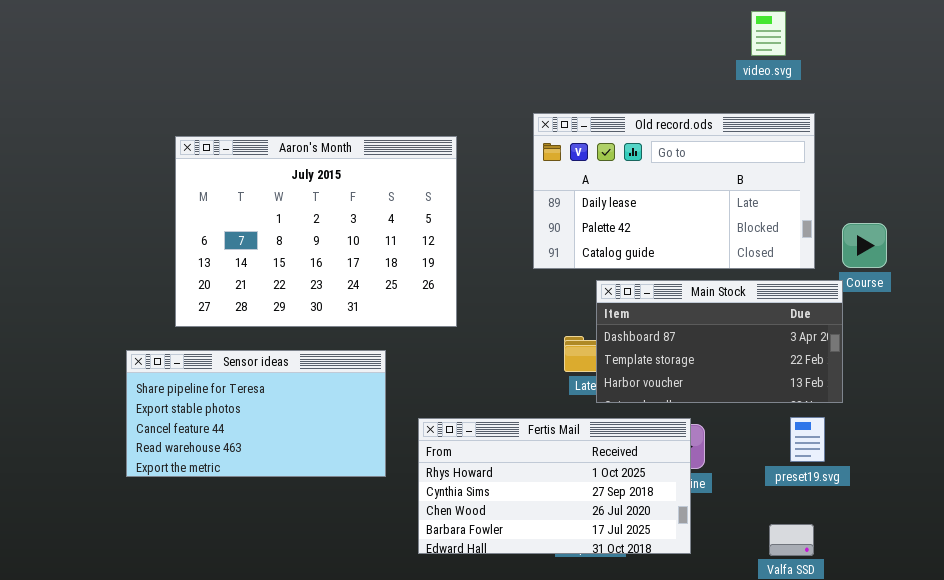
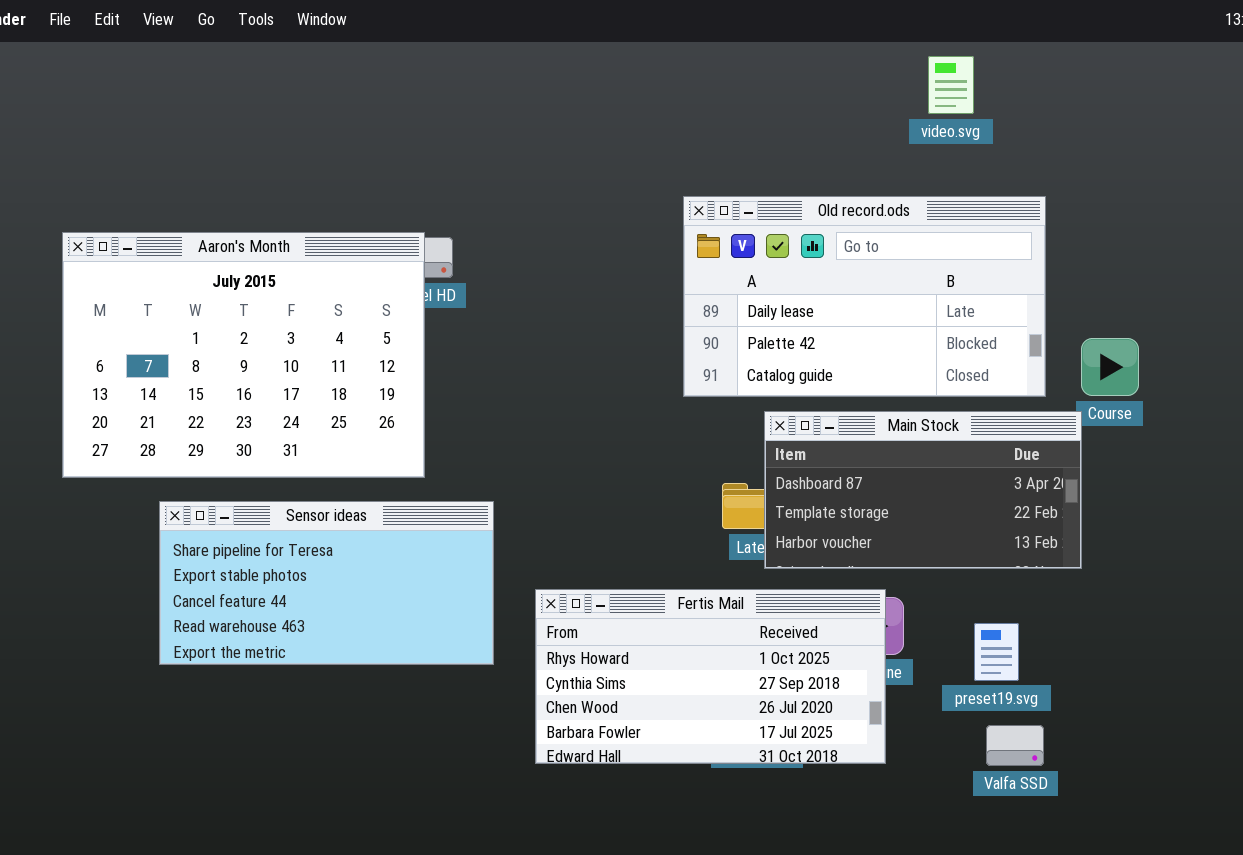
video.svg: [751,11,786,56] -> [928,56,974,114], moved
Aaron's Month: [175,136,457,327] -> [62,232,425,478], moved
preset19.svg: [790,417,825,462] -> [974,623,1019,681], moved

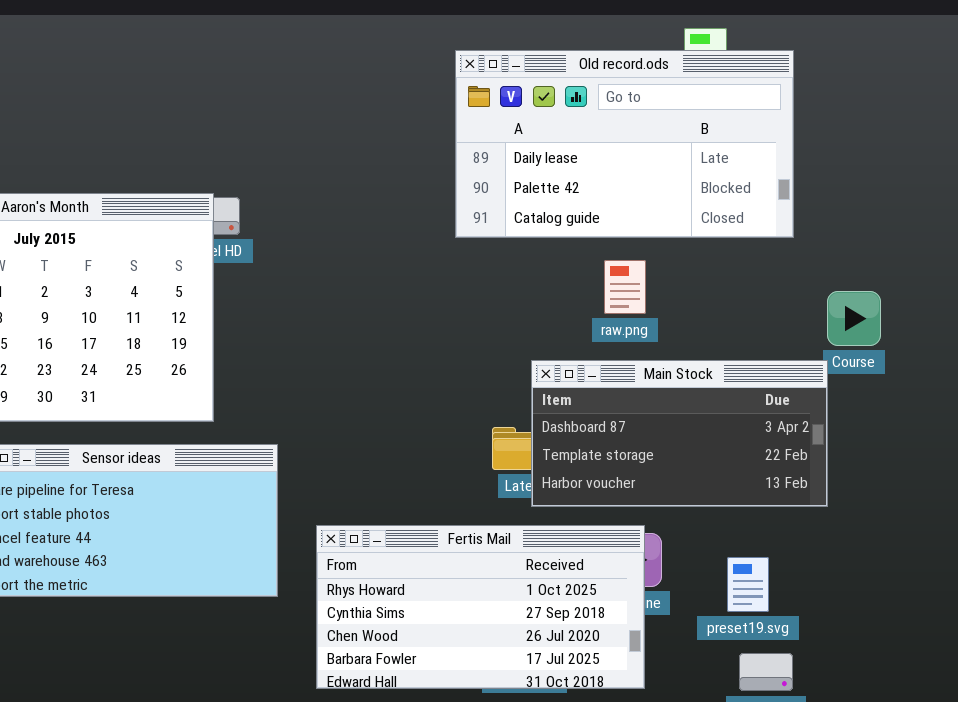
Old record.ods: [683,196,1046,397] -> [455,50,794,238], moved

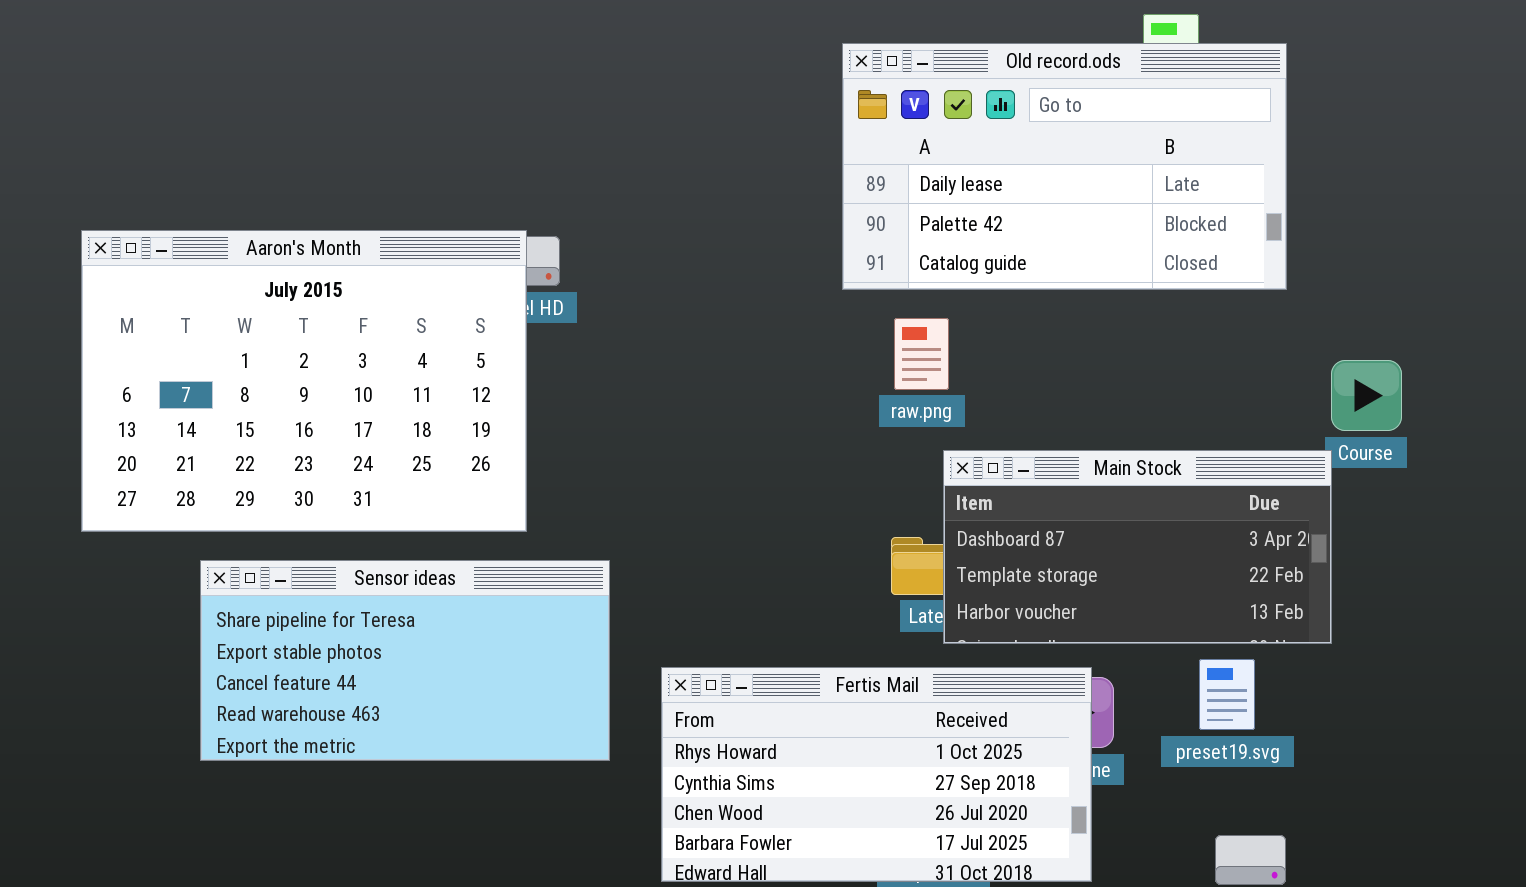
raw.png: [604,260,646,314] -> [894,318,949,390], moved
preset19.svg: [727,557,769,612] -> [1199,659,1255,730], moved

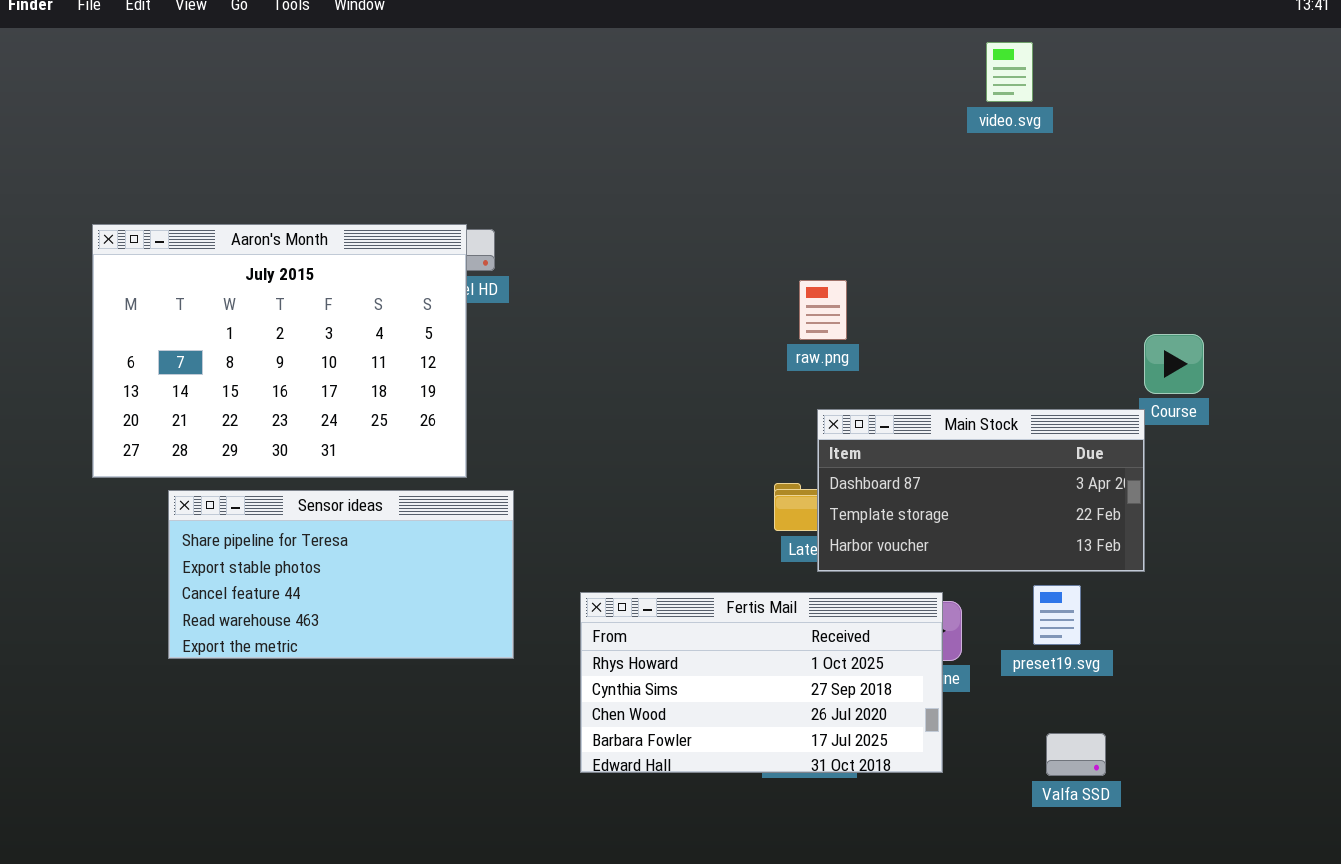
Old record.ods: [842,43,1287,290] -> none, closed
raw.png: [894,318,949,390] -> [799,280,847,340], moved
Sensor ideas: [200,560,610,761] -> [168,490,514,659], moved

